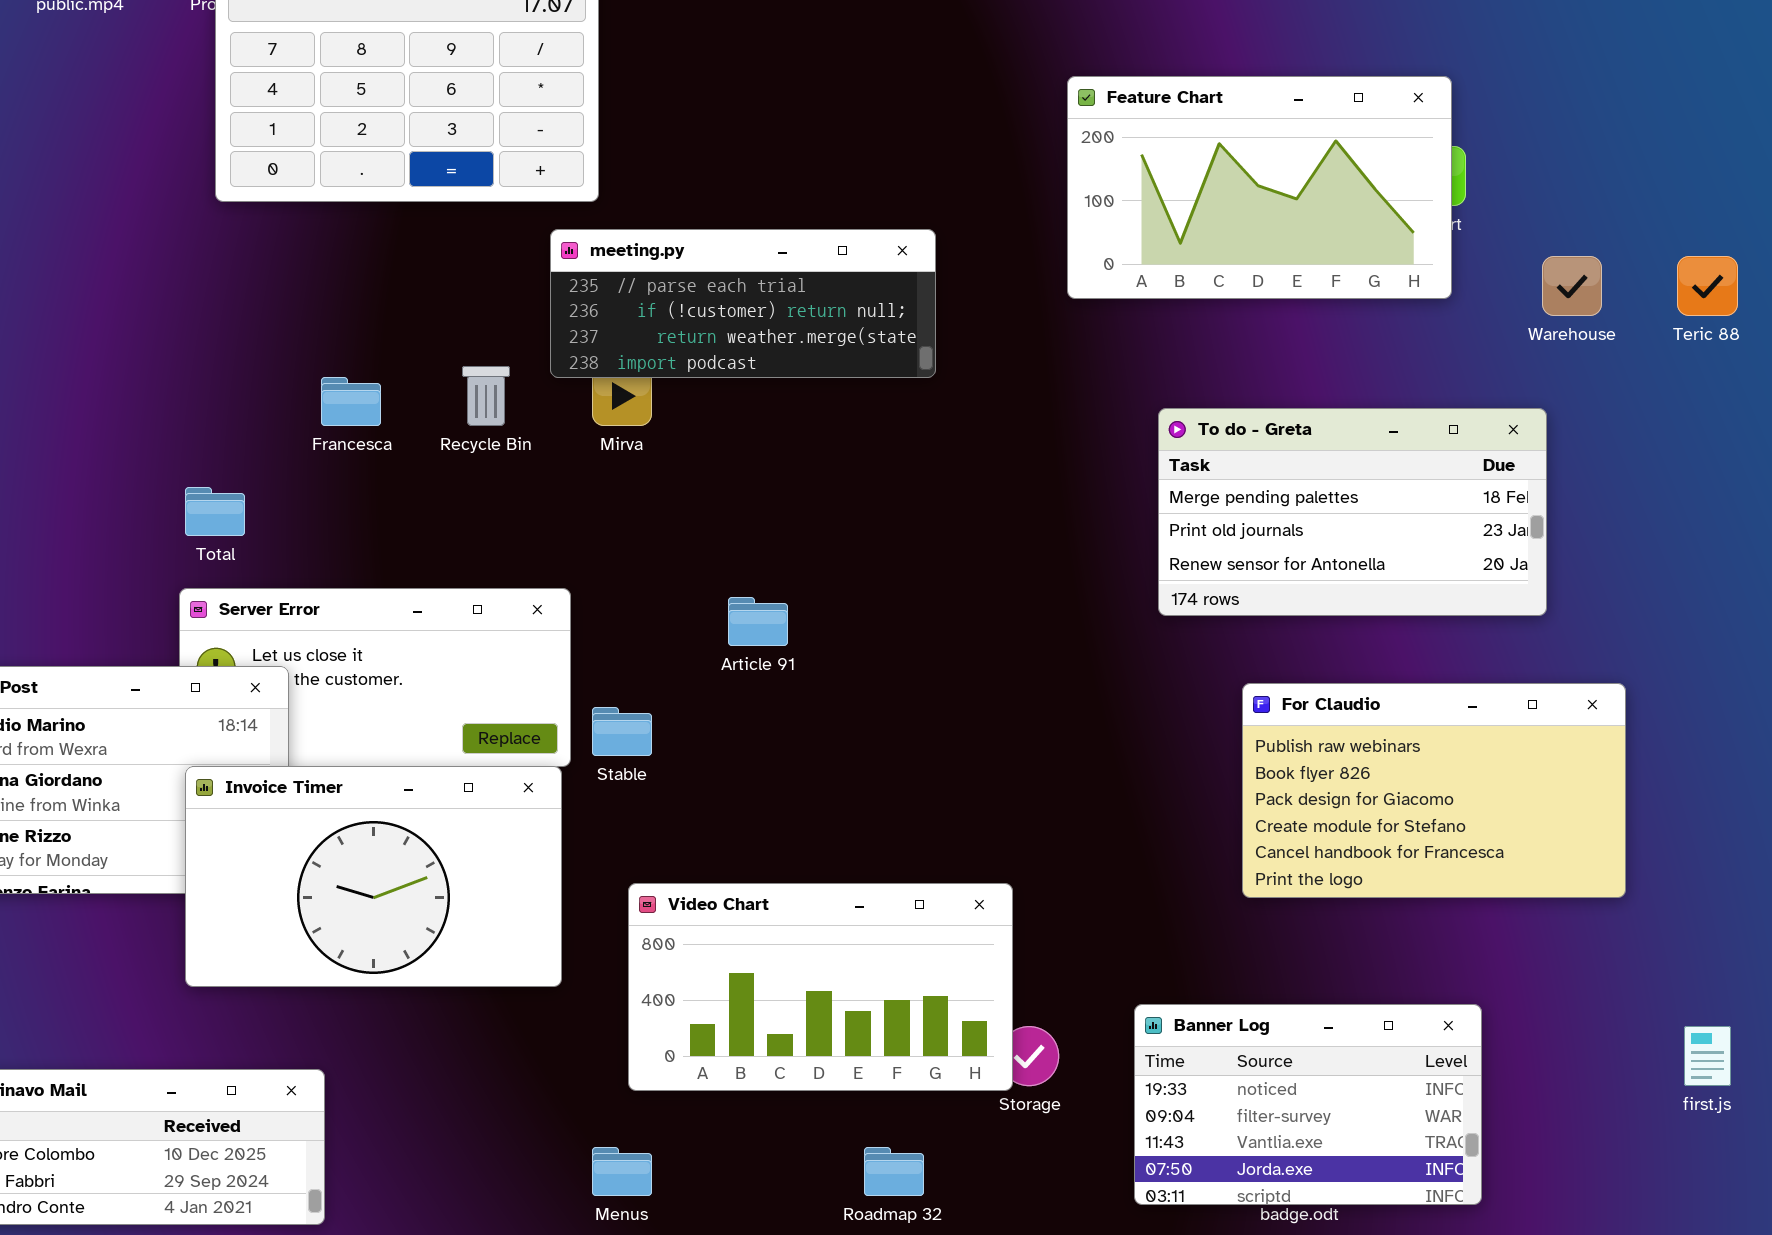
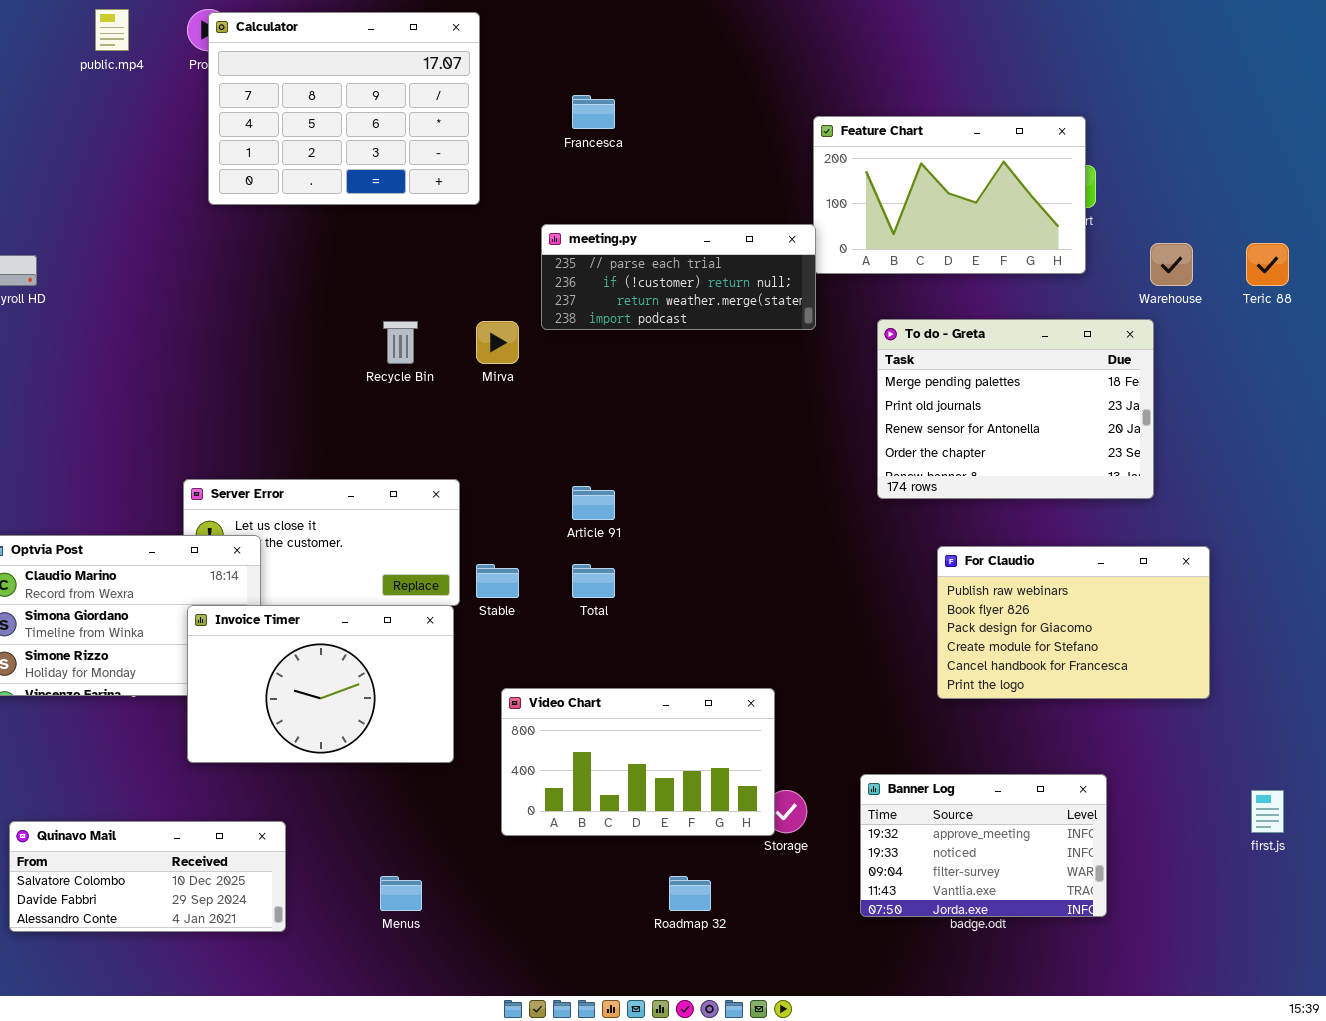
meeting.py: [550,229,936,378] -> [541,224,816,330], moved
Francesca: [321,377,381,426] -> [572,95,615,129], moved
To do - Greta: [1158,408,1547,616] -> [877,319,1154,499], resized
Total: [185,487,245,536] -> [572,564,615,598], moved
Banner Log: [1134,1004,1482,1205] -> [860,774,1107,917], scrolled up 1 row
Menus: [592,1147,652,1196] -> [380,876,422,911], moved

